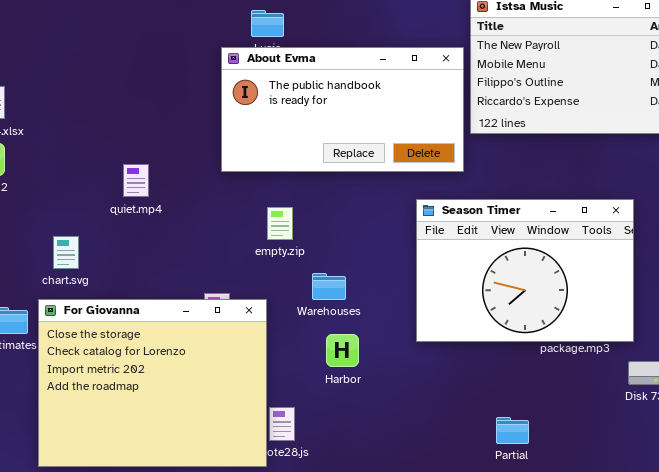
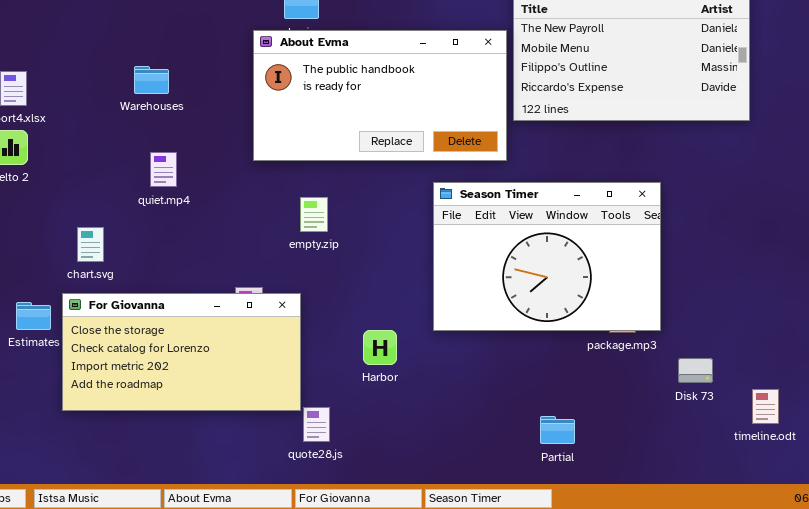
Season Timer: [416,199,634,342] -> [433,182,661,331], moved
Warehouses: [312,273,346,300] -> [134,66,169,94], moved
For Giovanna: [38,299,267,467] -> [62,293,301,411], resized

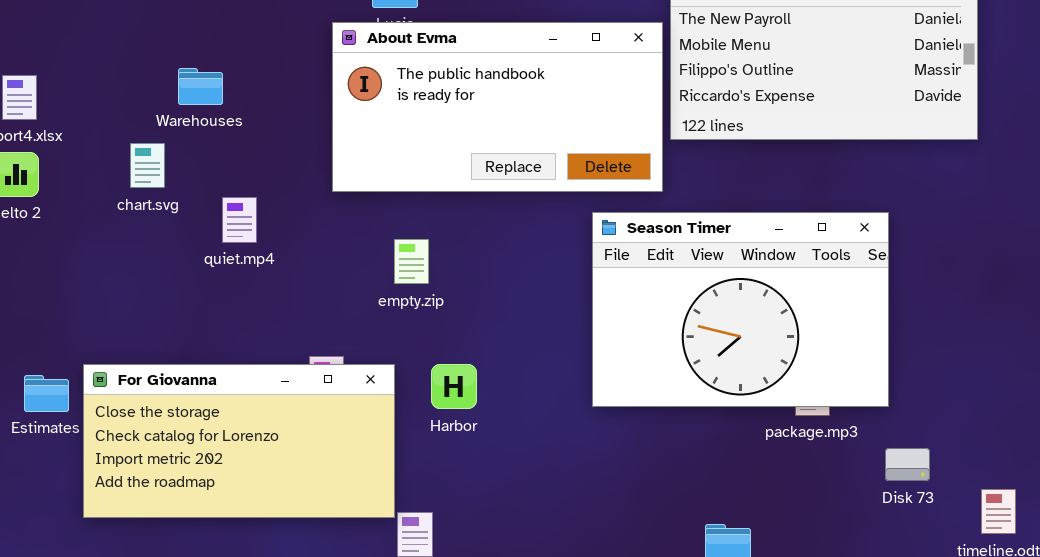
quiet.mp4: [150,152,177,187] -> [222,197,257,243], moved
Season Timer: [433,182,661,331] -> [592,212,889,407], moved
chart.svg: [77,227,104,262] -> [130,143,165,188], moved
Harbor: [363,330,397,365] -> [431,364,477,409], moved

